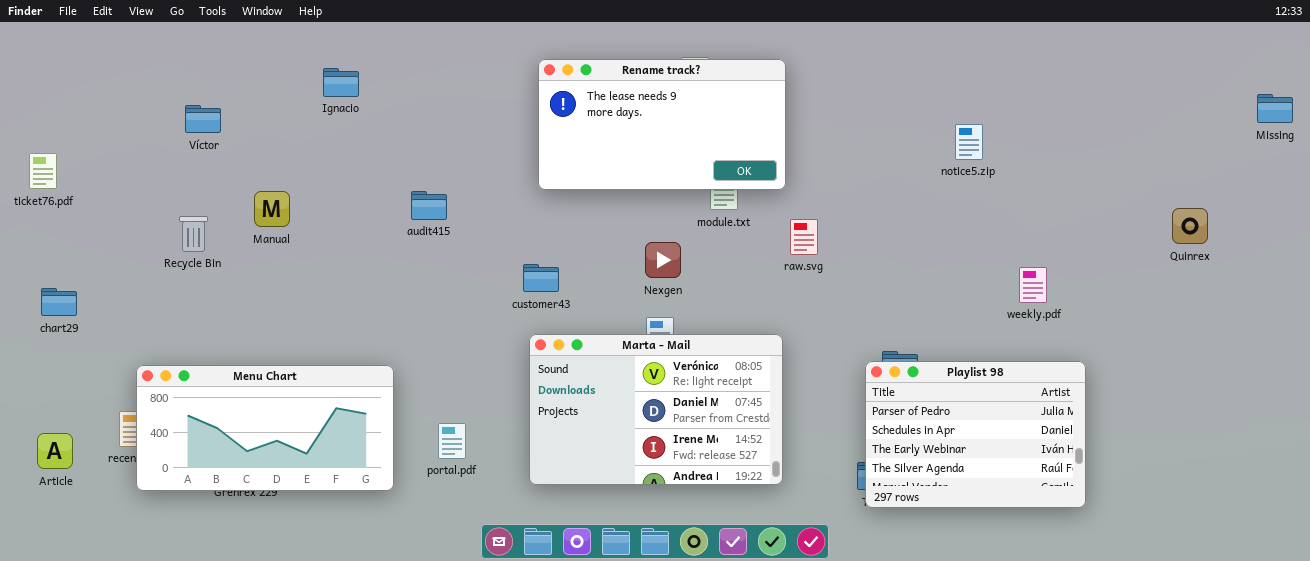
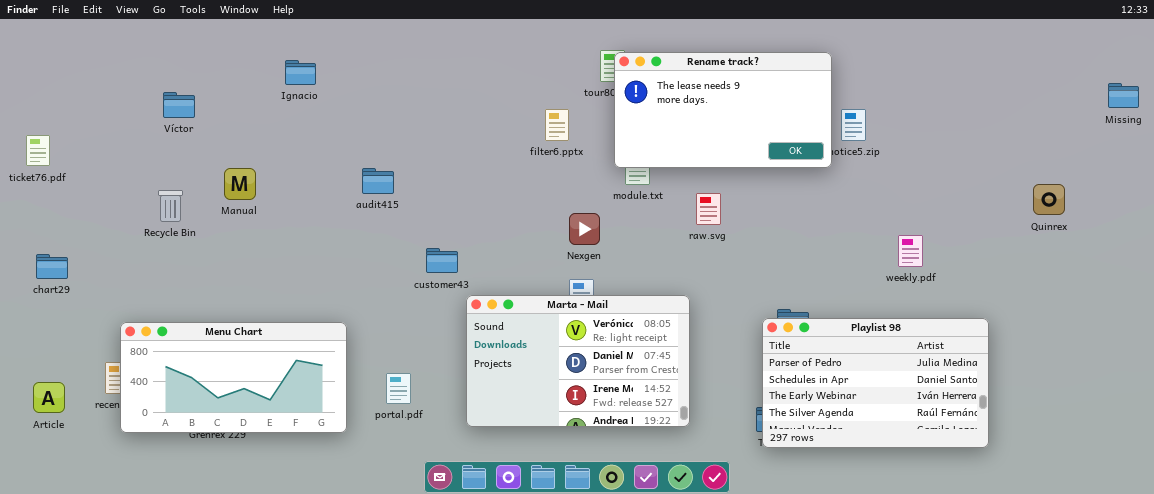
Rename track?: [538,59,786,190] -> [614,52,832,168], moved
customer43: [523,264,559,292] -> [426,248,458,273], moved
Playlist 98: [865,361,1086,508] -> [762,318,989,448], resized

